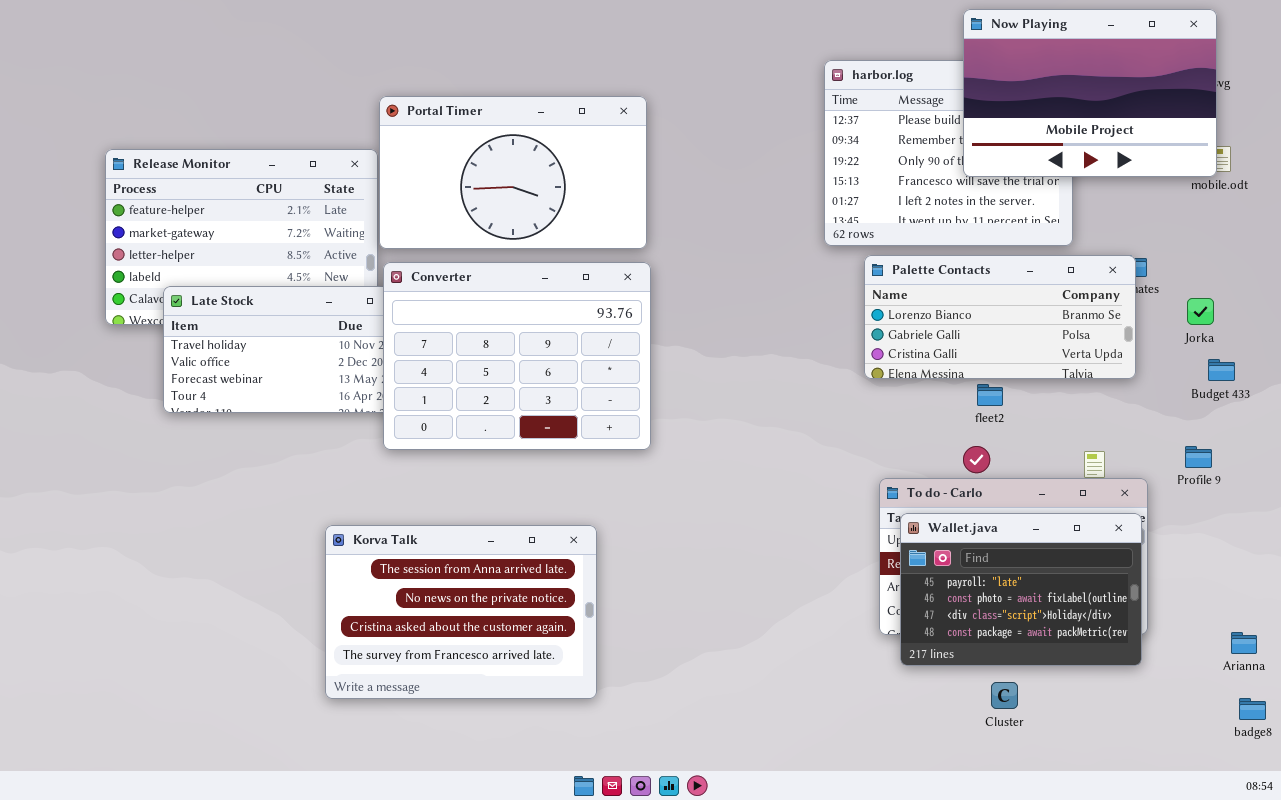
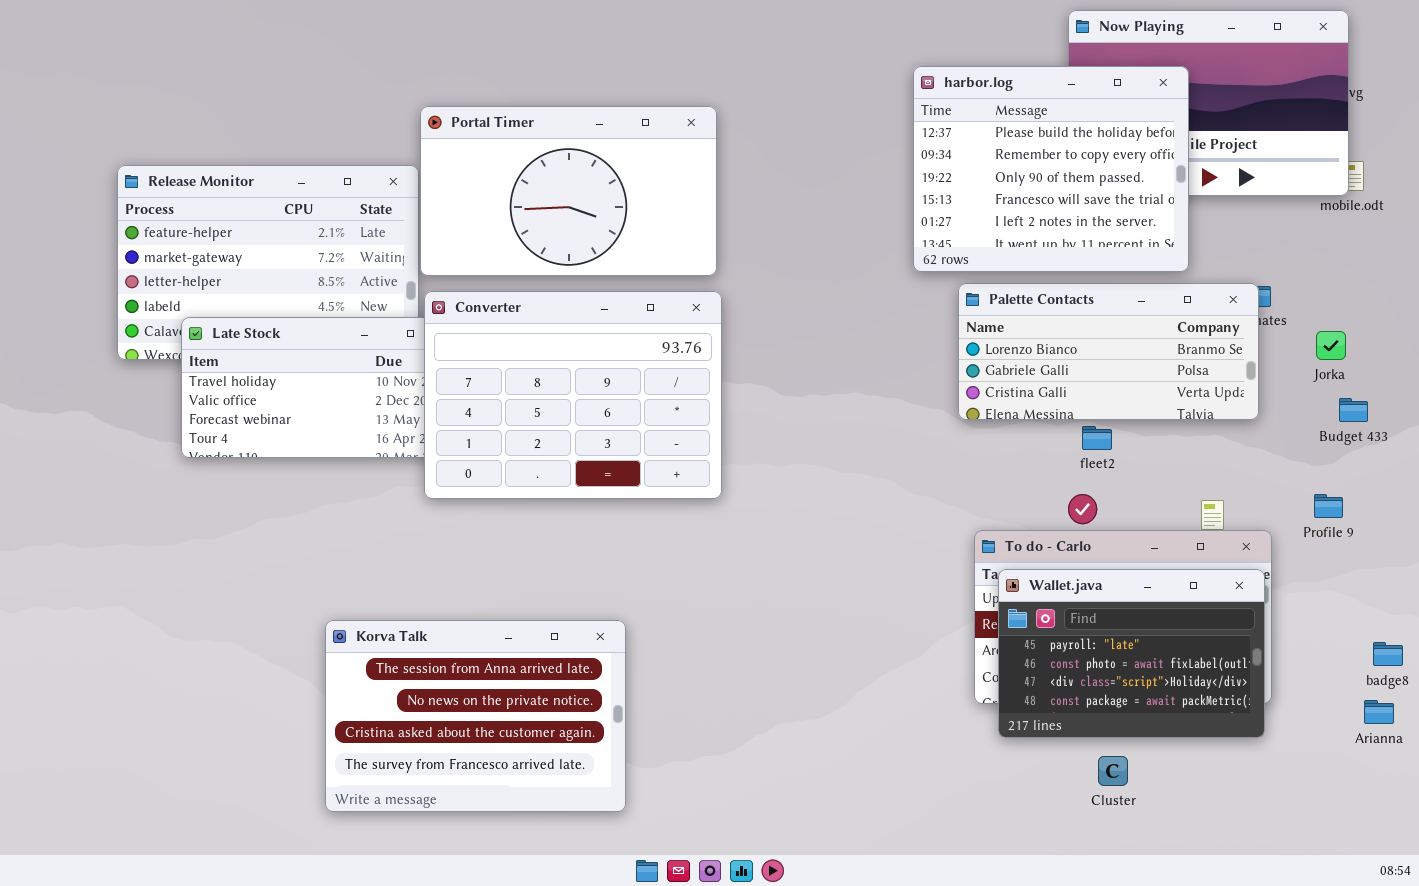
harbor.log: [824,60,1073,246] -> [913,66,1189,272], raised
Korva Talk: [325,525,597,699] -> [325,620,626,812], moved
badge8: [1239,698,1266,720] -> [1373,642,1403,666], moved

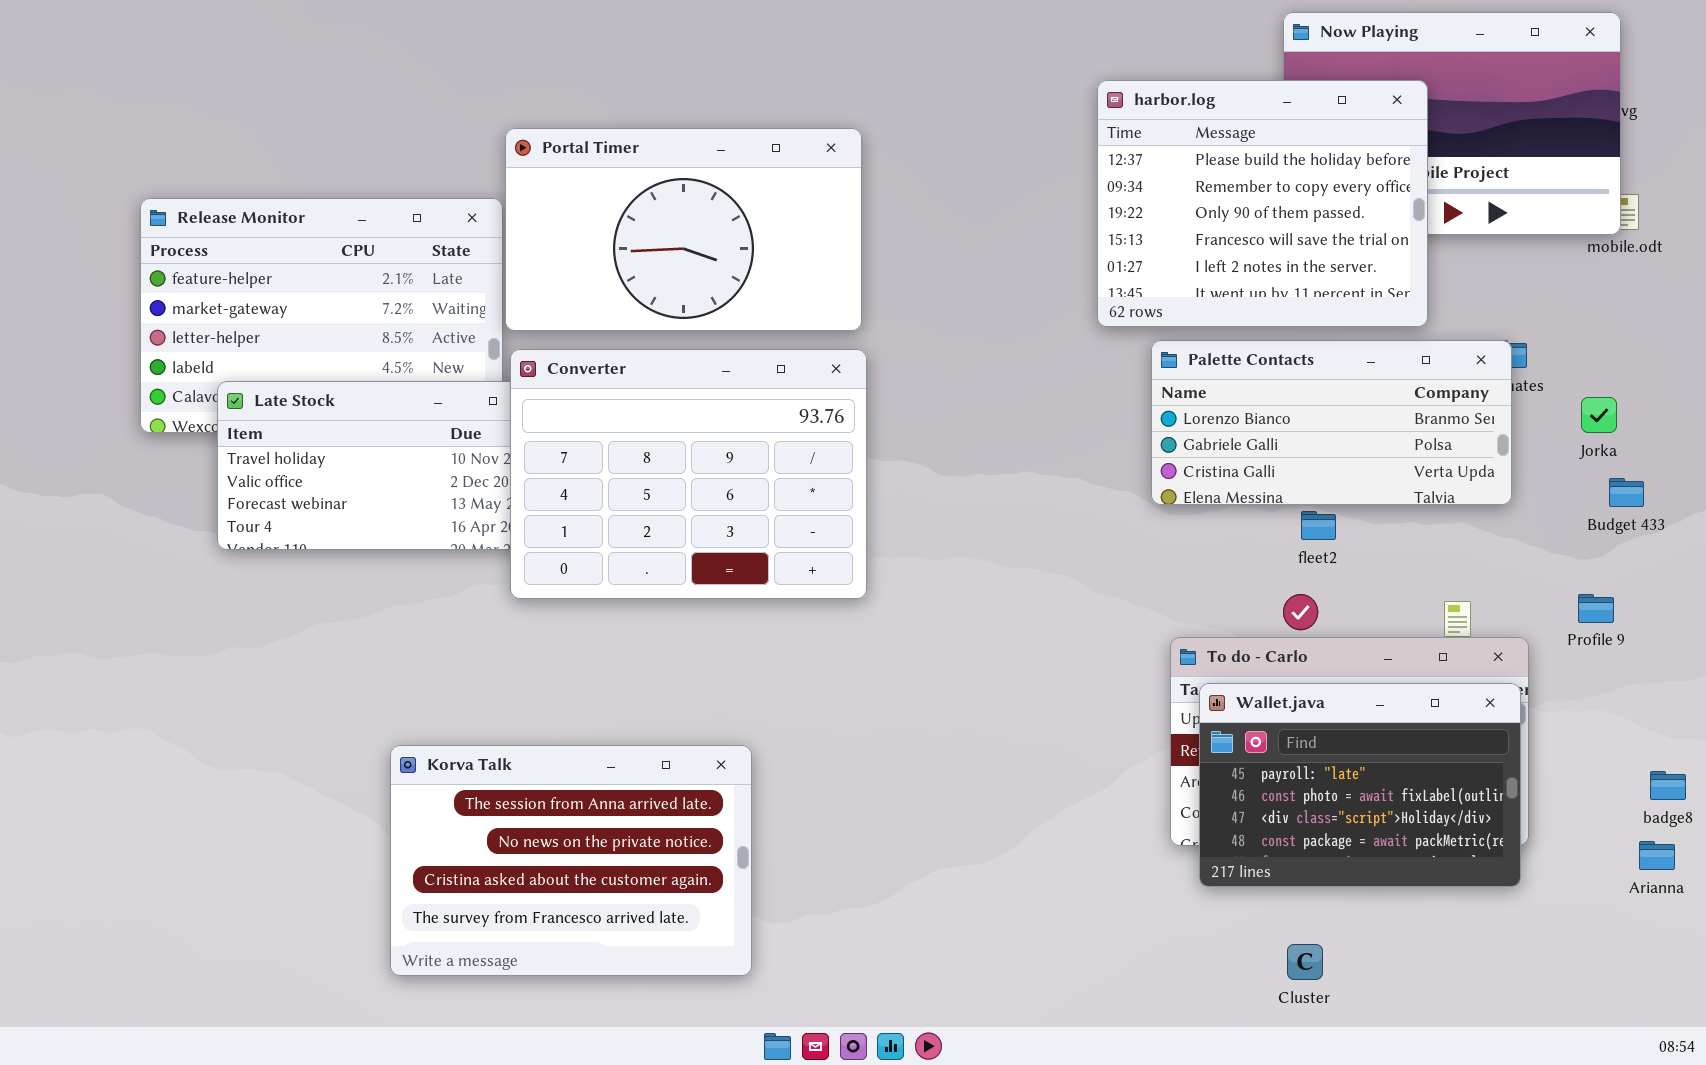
Cluster: [1098,756,1128,786] -> [1287,944,1323,980], moved

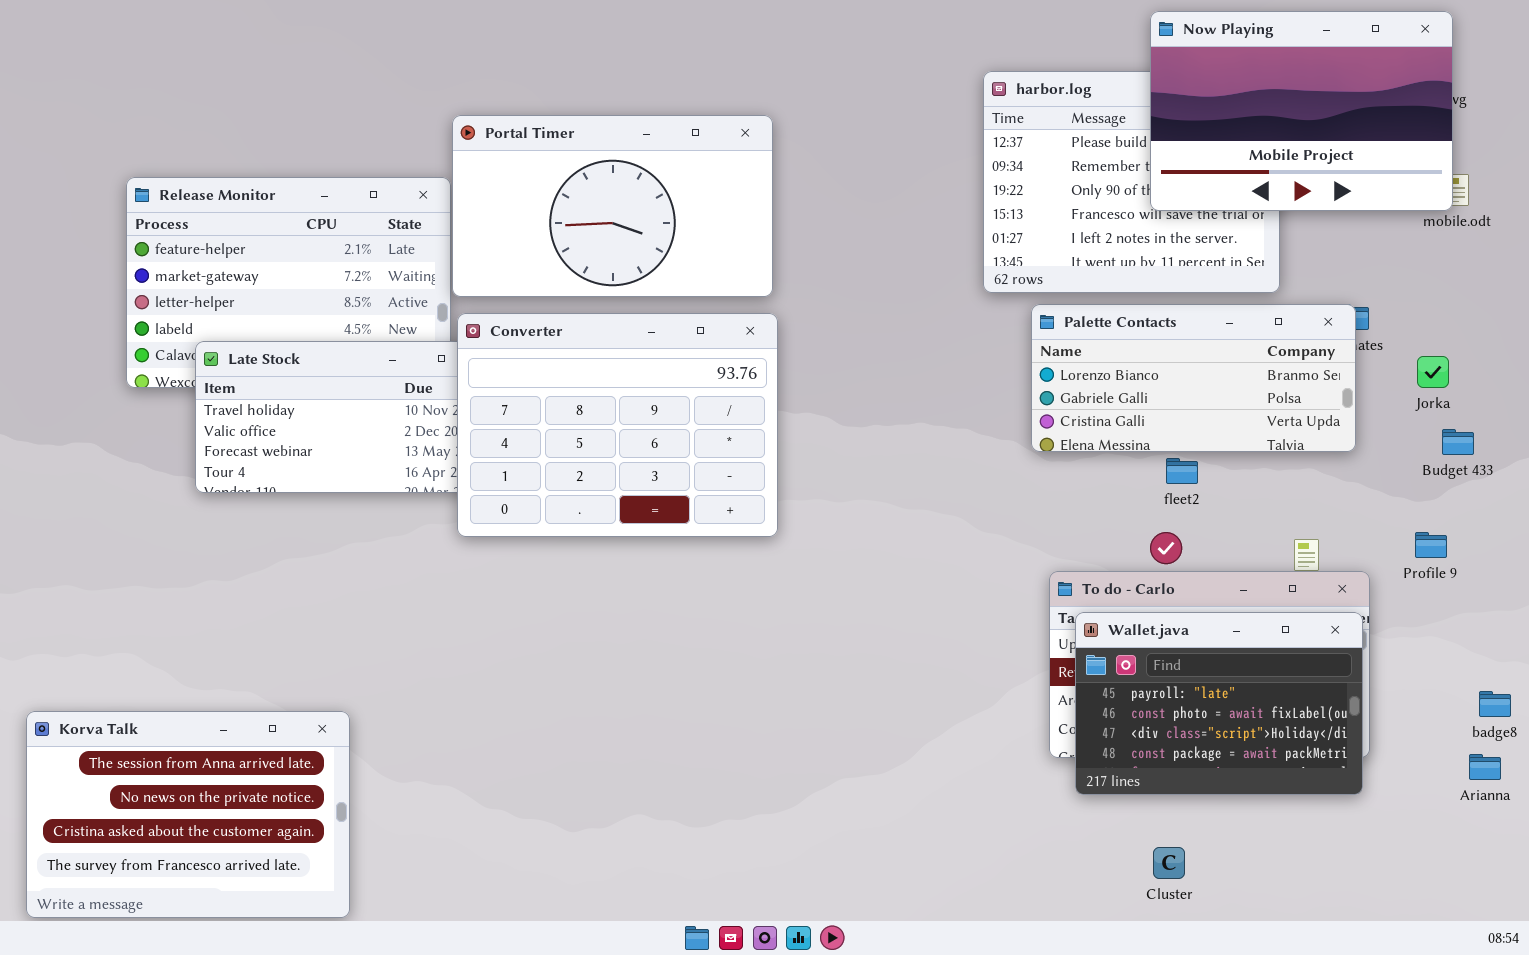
Now Playing: [1283,12,1621,235] -> [1150,11,1453,211], raised
Korva Talk: [390,745,752,976] -> [26,711,350,918], moved

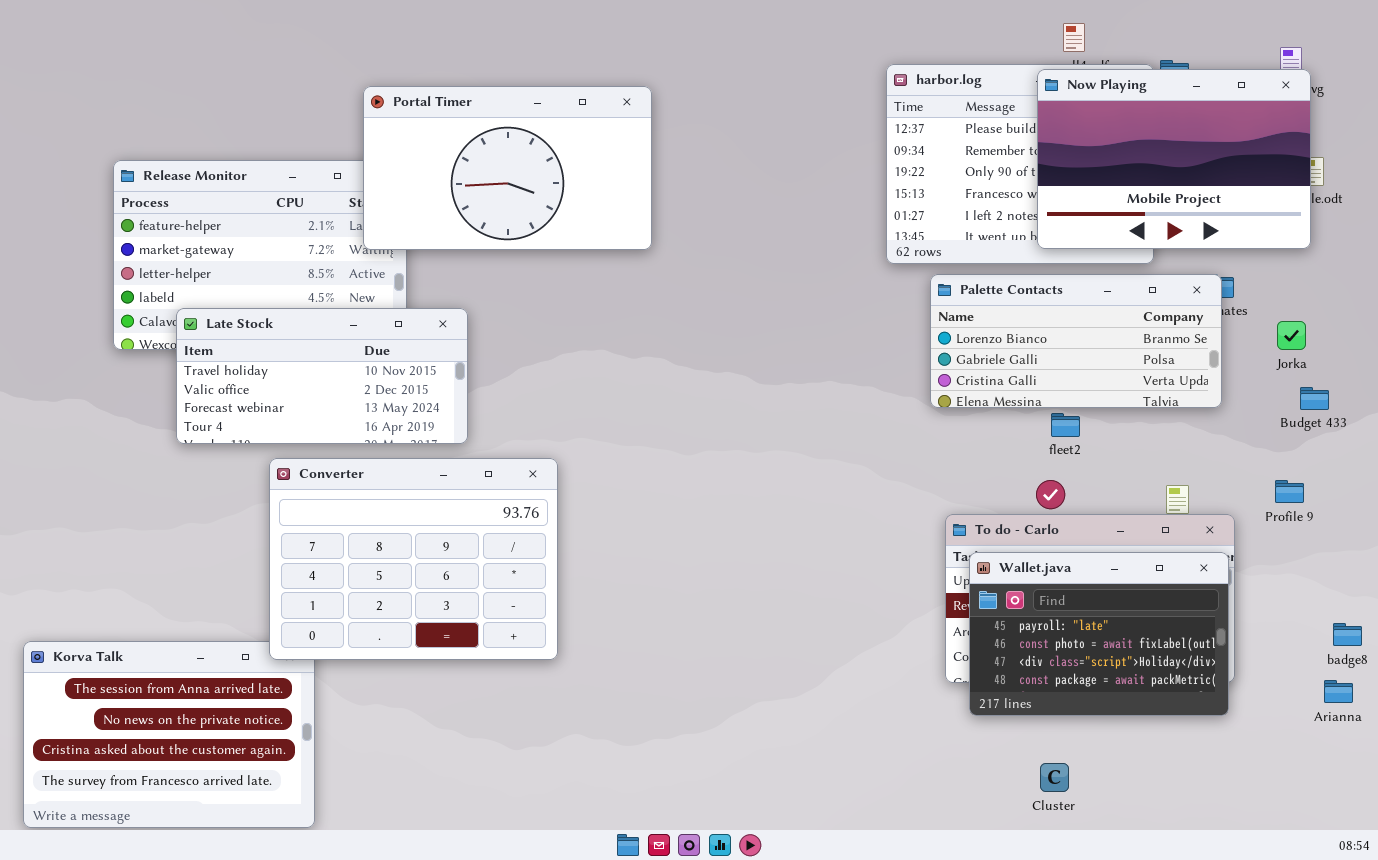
Now Playing: [1150,11,1453,211] -> [1037,69,1311,249], moved
Portal Timer: [452,115,773,297] -> [363,86,652,250], moved
Converter: [457,313,778,537] -> [269,458,558,660], moved

